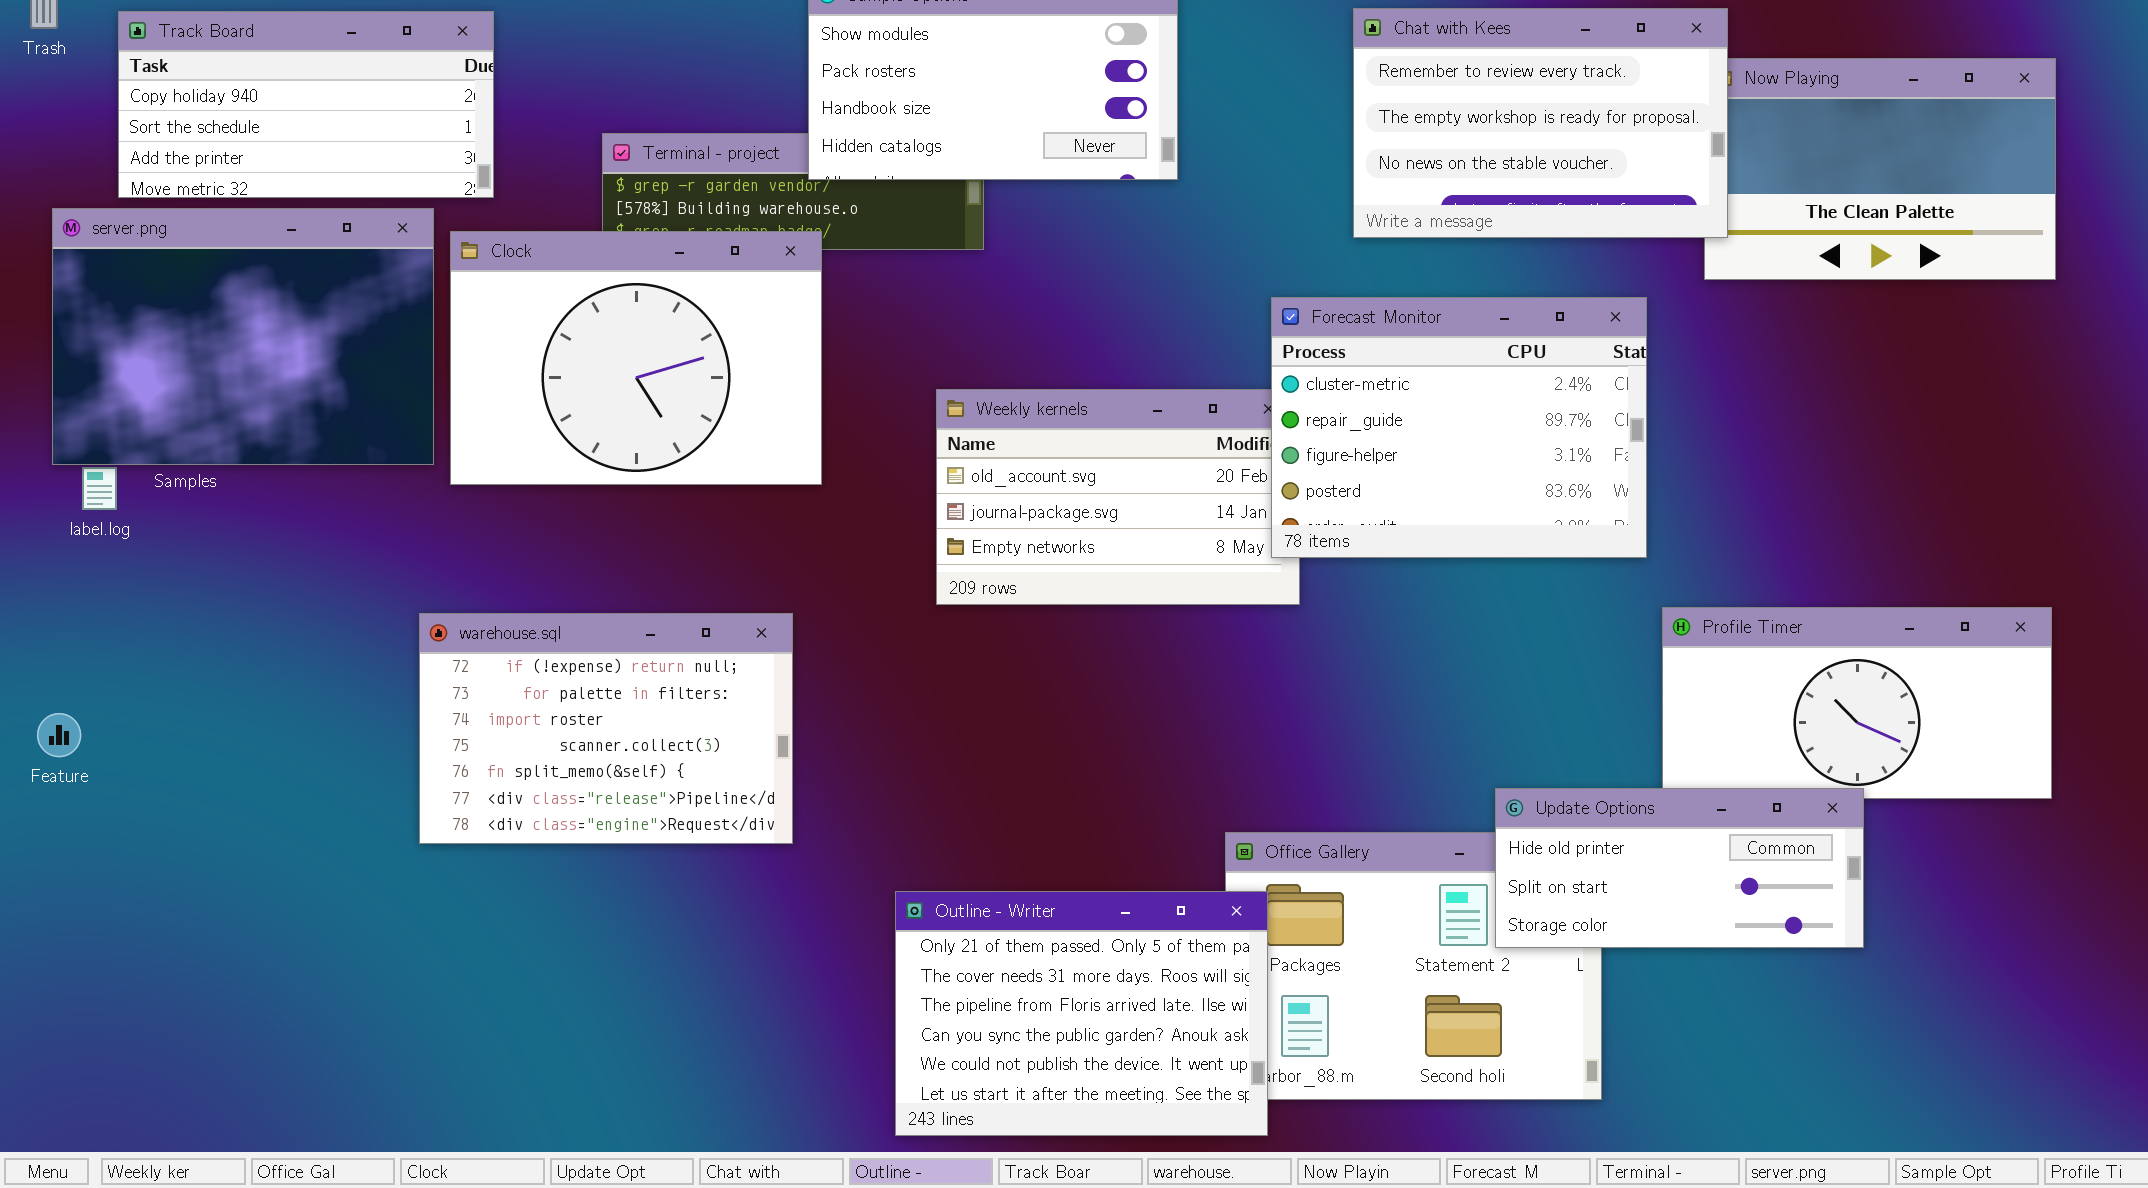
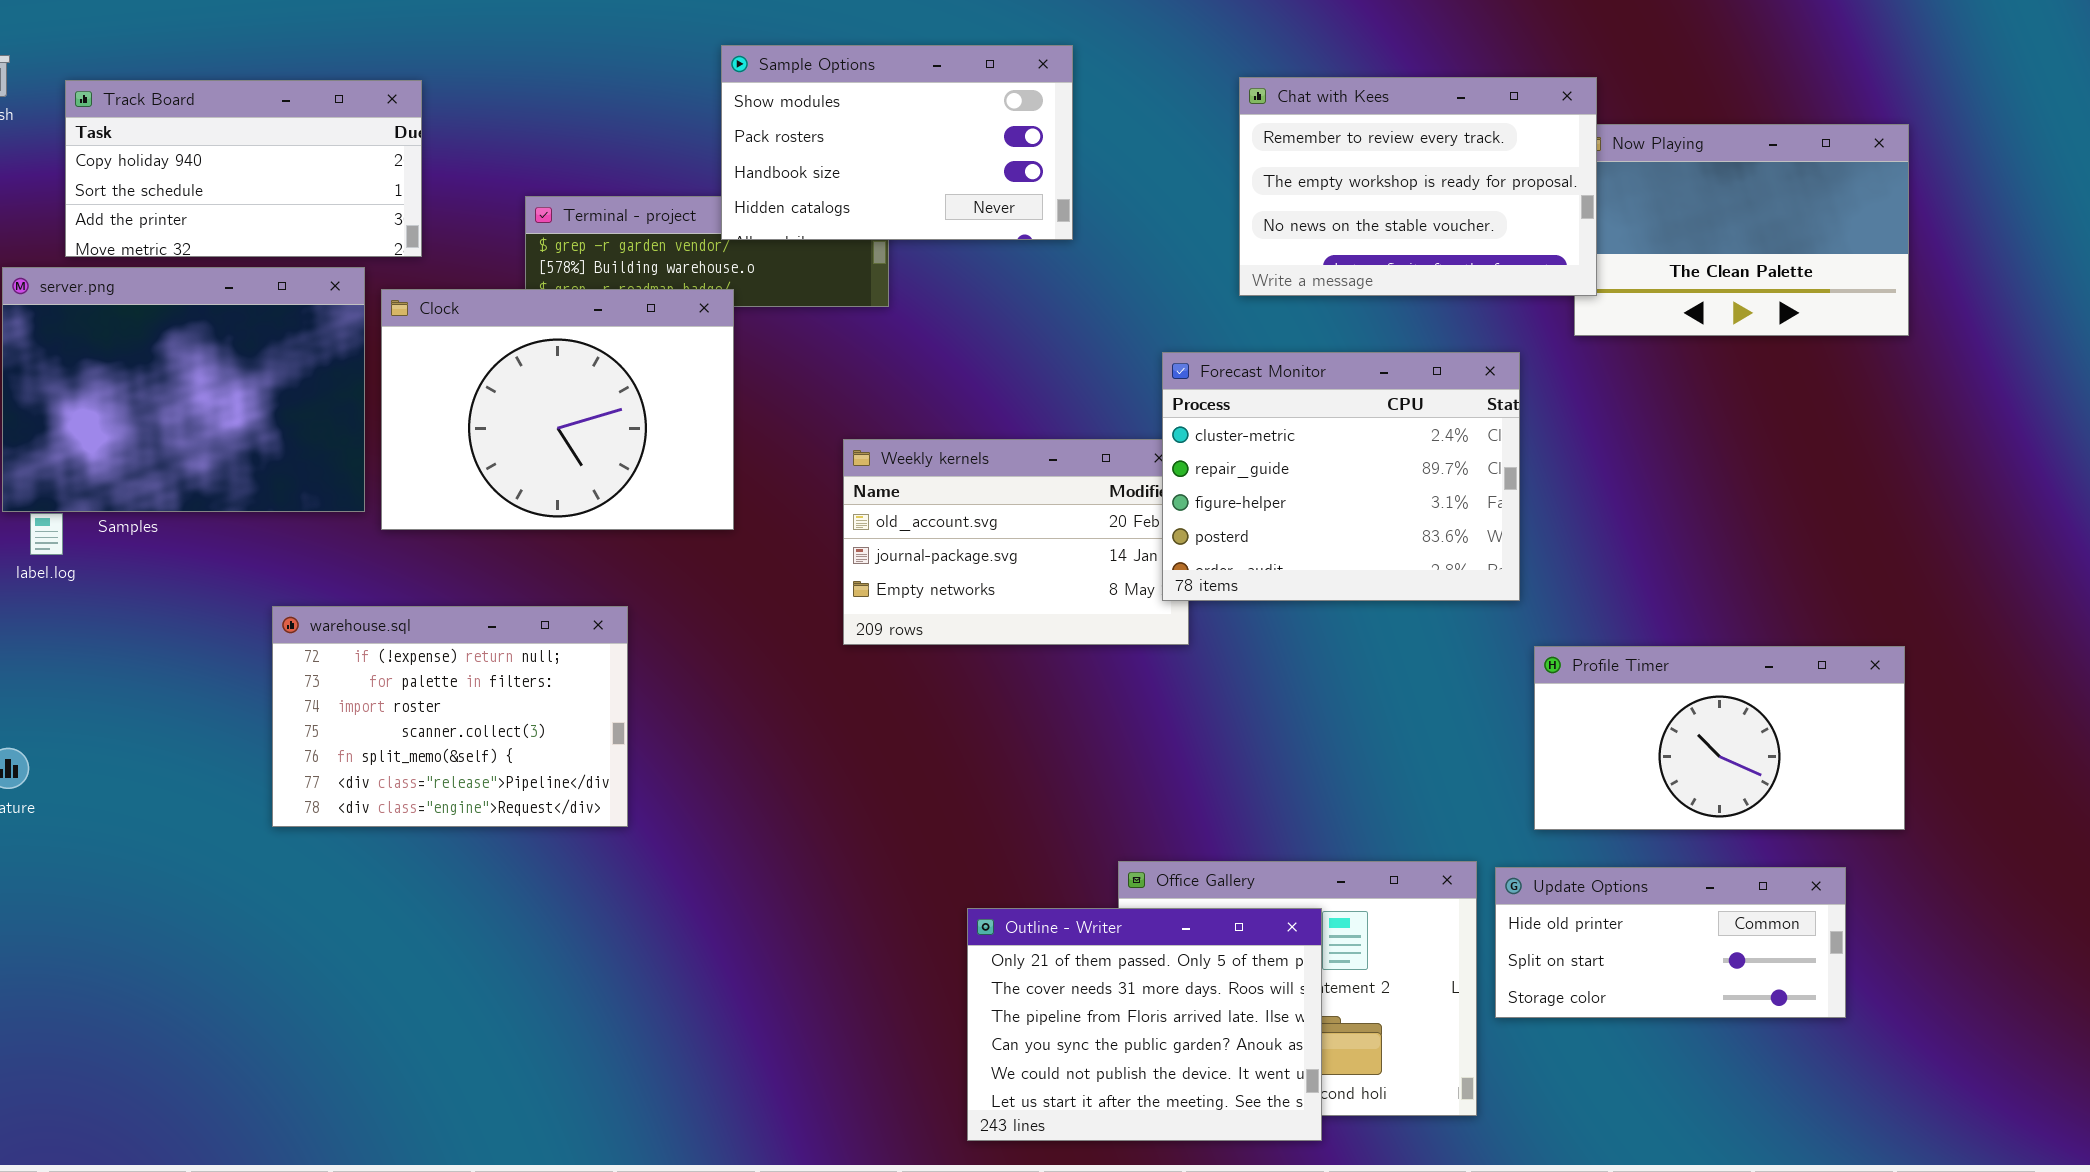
warehouse.sql: [419,613,793,844] -> [272,606,628,827], moved
Update Options: [1495,788,1864,948] -> [1495,867,1846,1018], moved
Outline - Writer: [895,891,1268,1136] -> [967,908,1322,1141], moved

